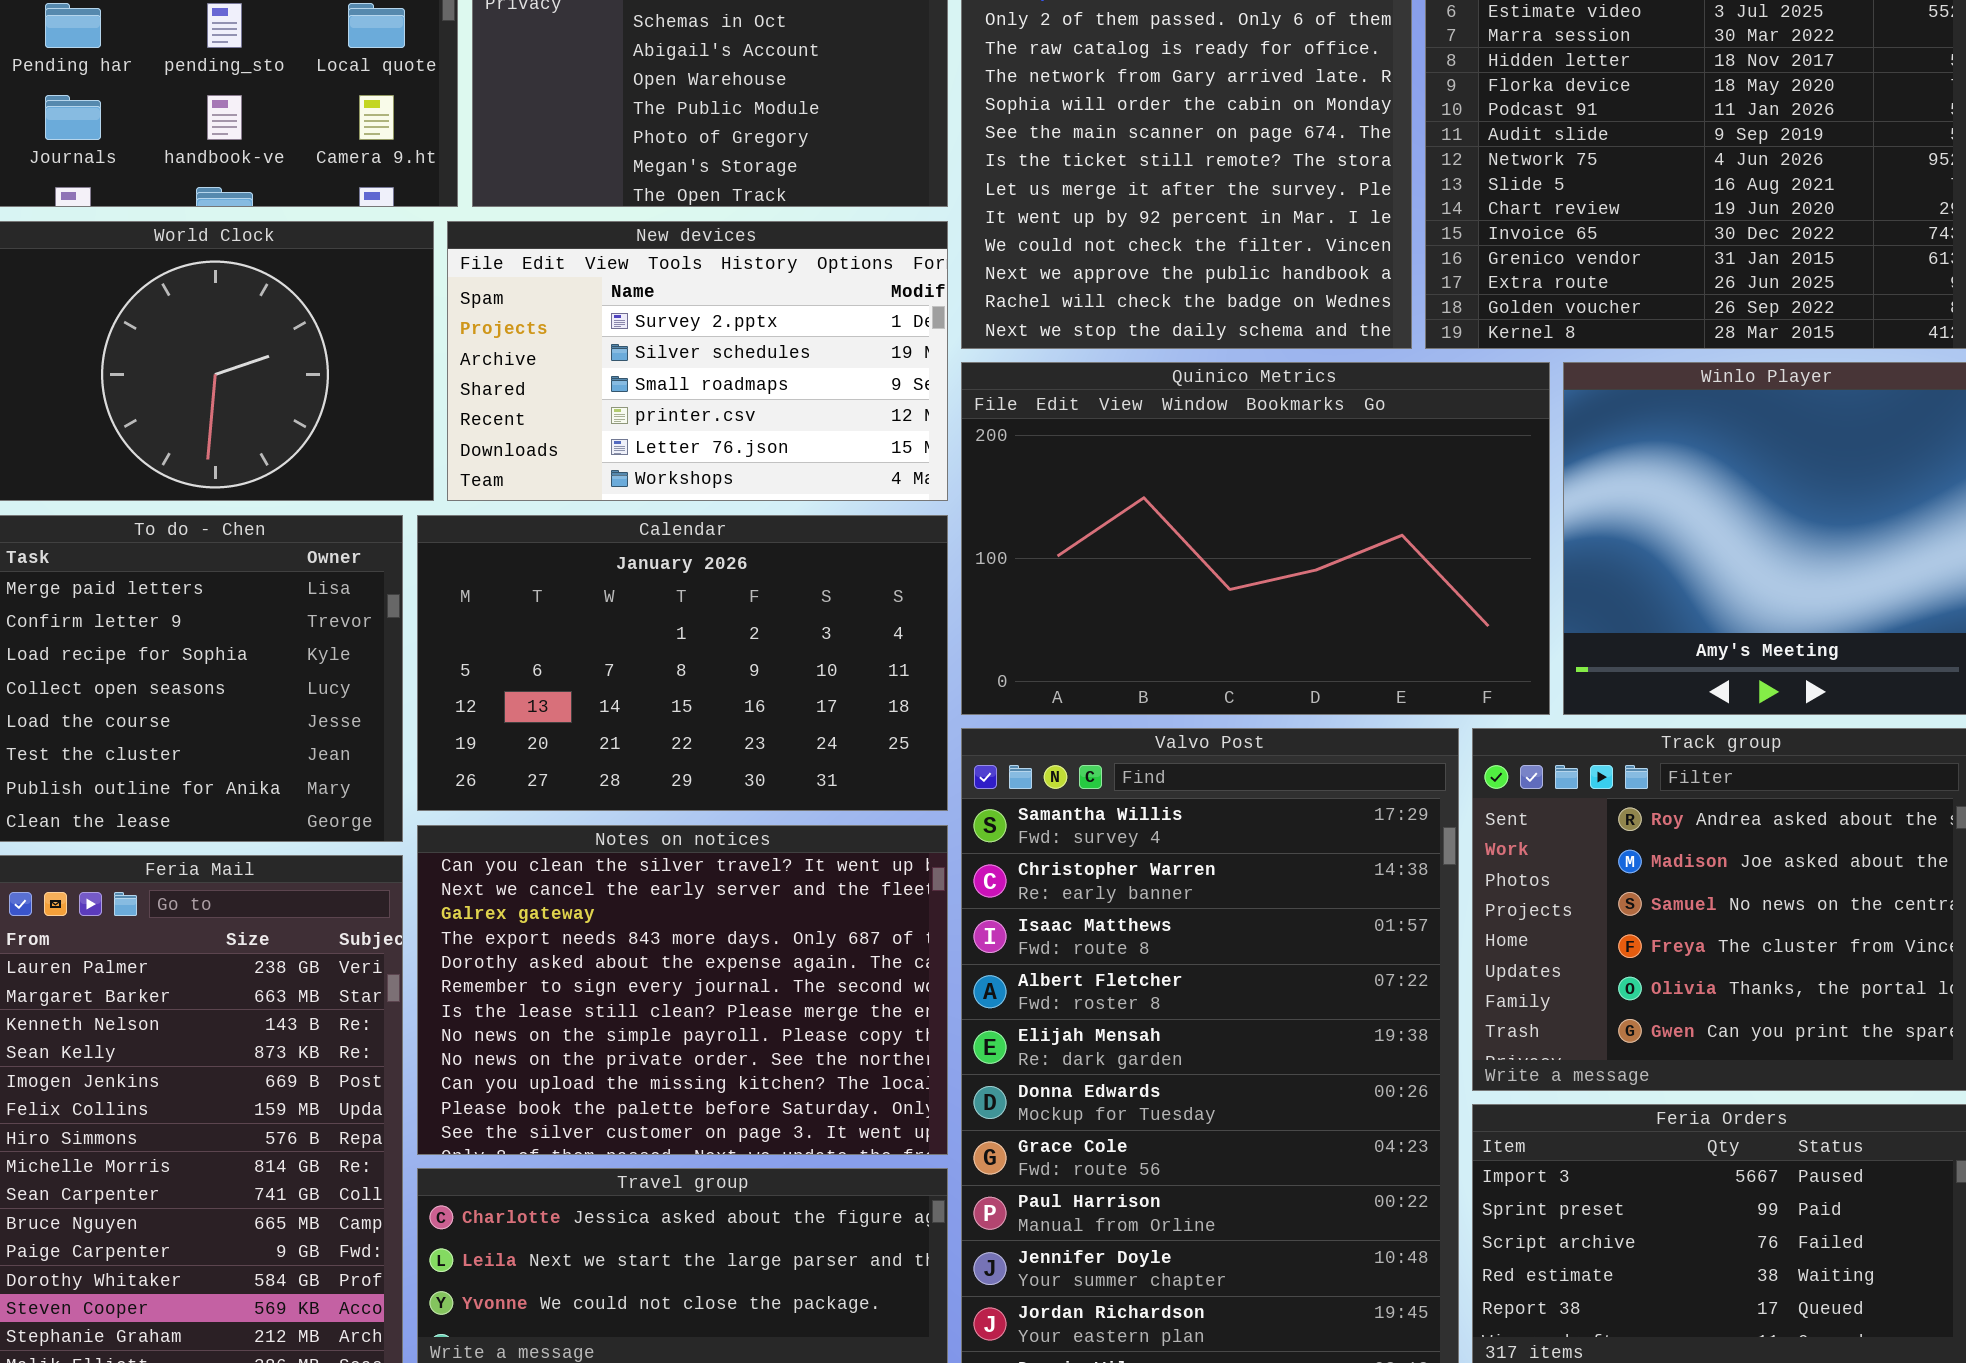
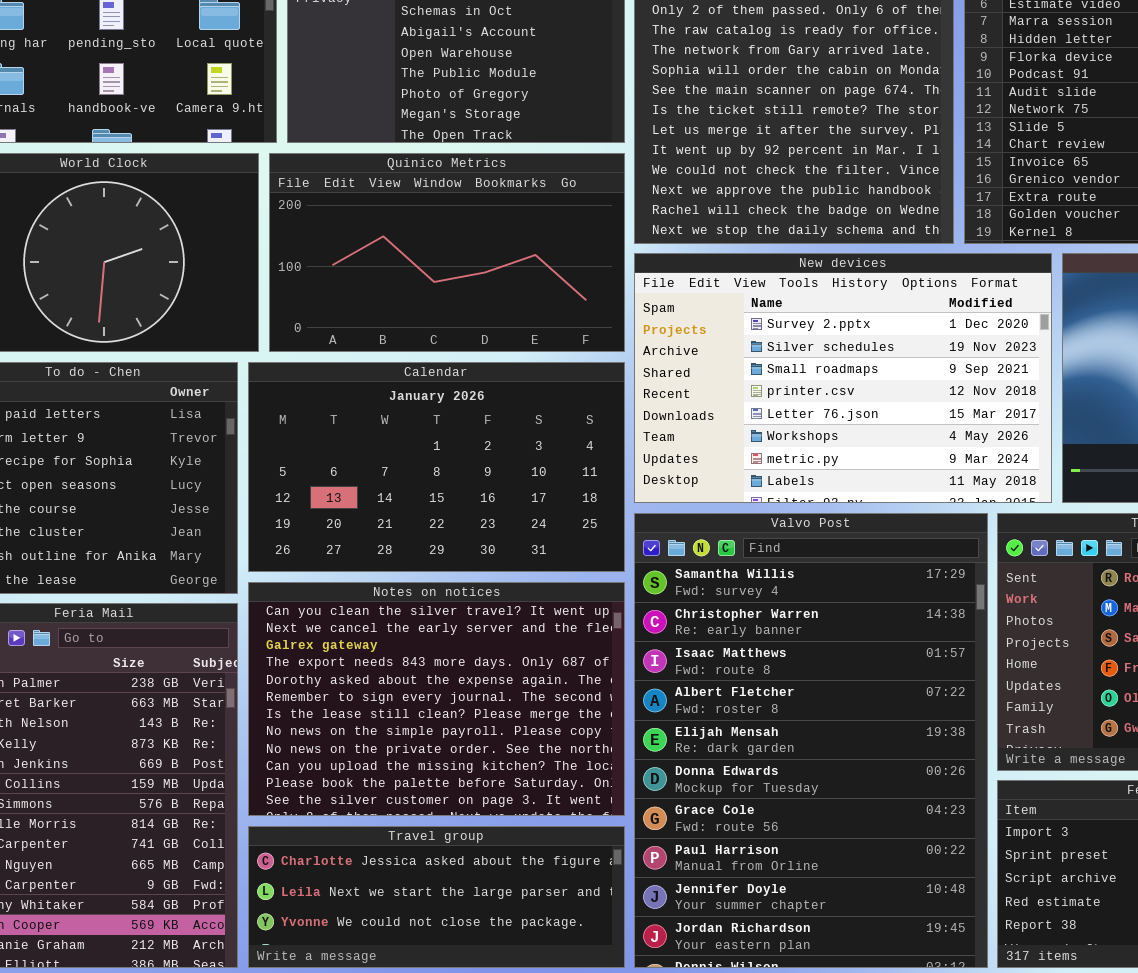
New devices: [447,221,948,501] -> [634,253,1052,503], moved, resized
Quinico Metrics: [961,362,1550,715] -> [269,153,625,352], moved, resized

